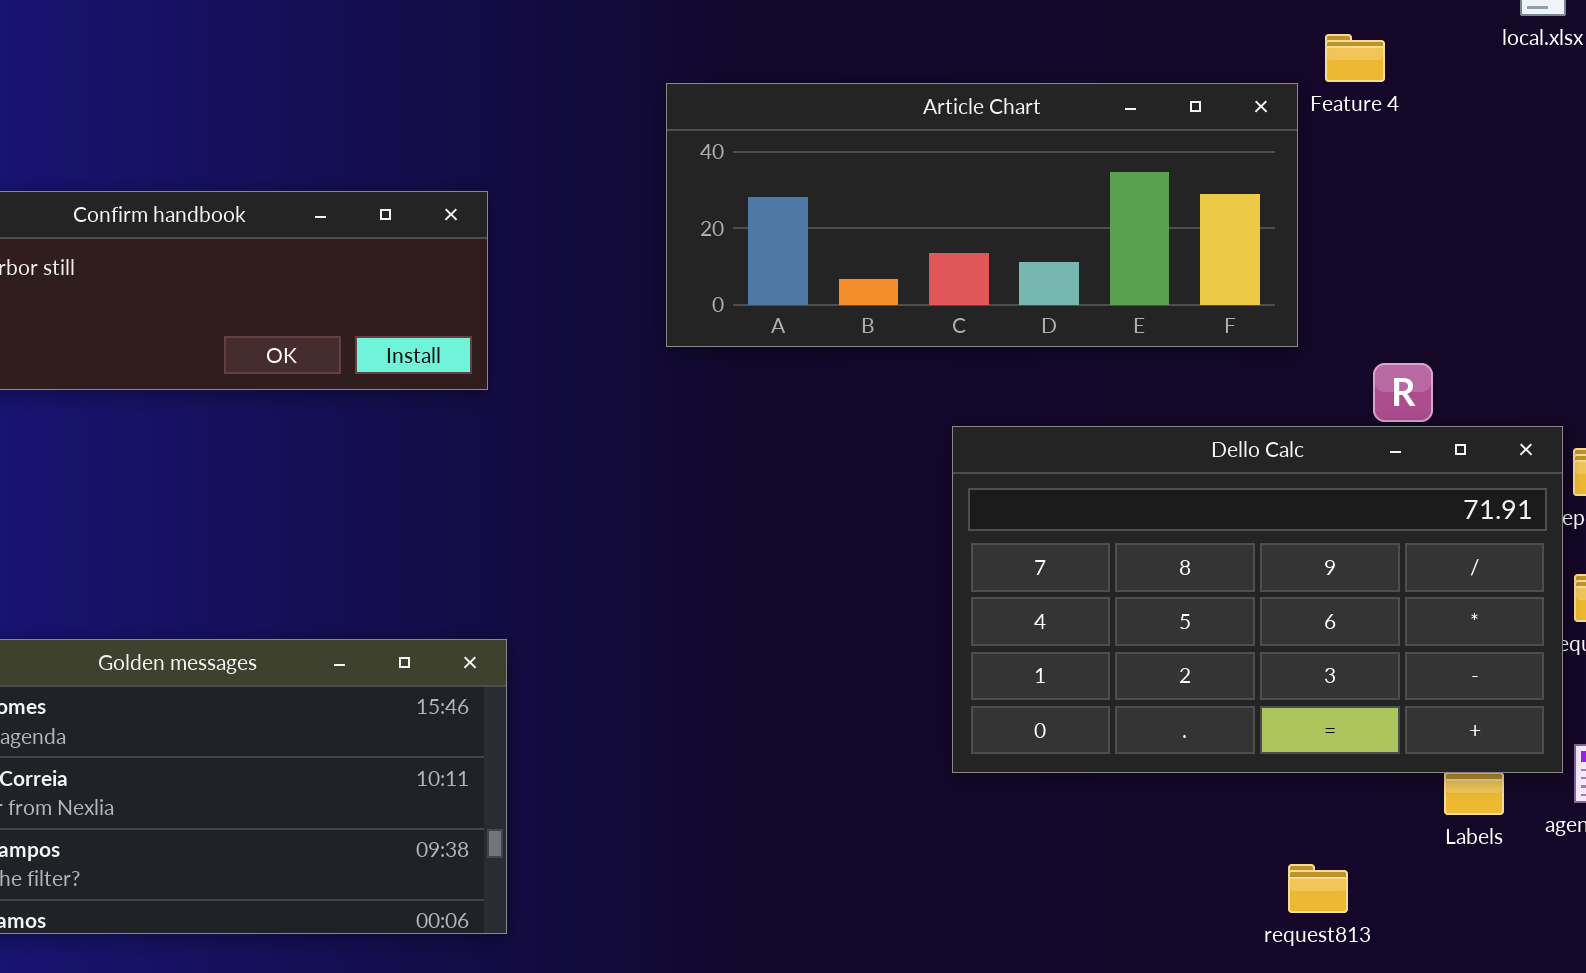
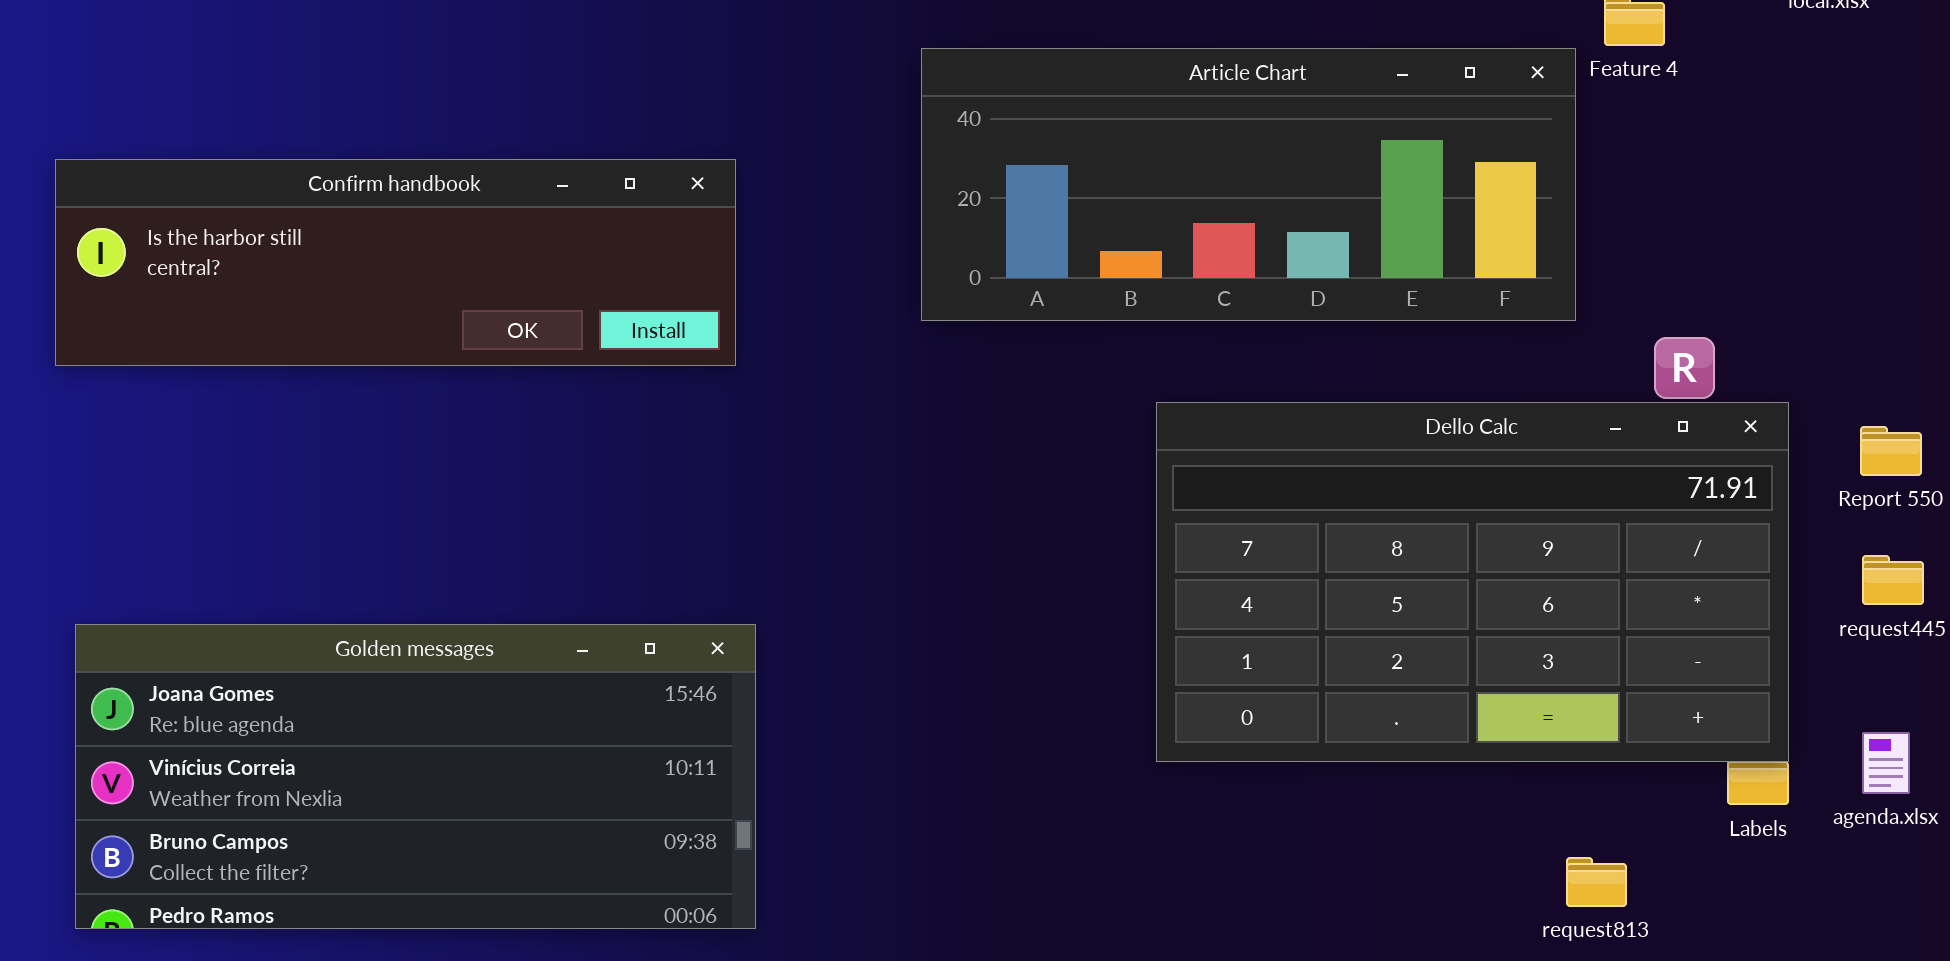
Dello Calc: [952,426,1563,773] -> [1156,402,1789,762], moved

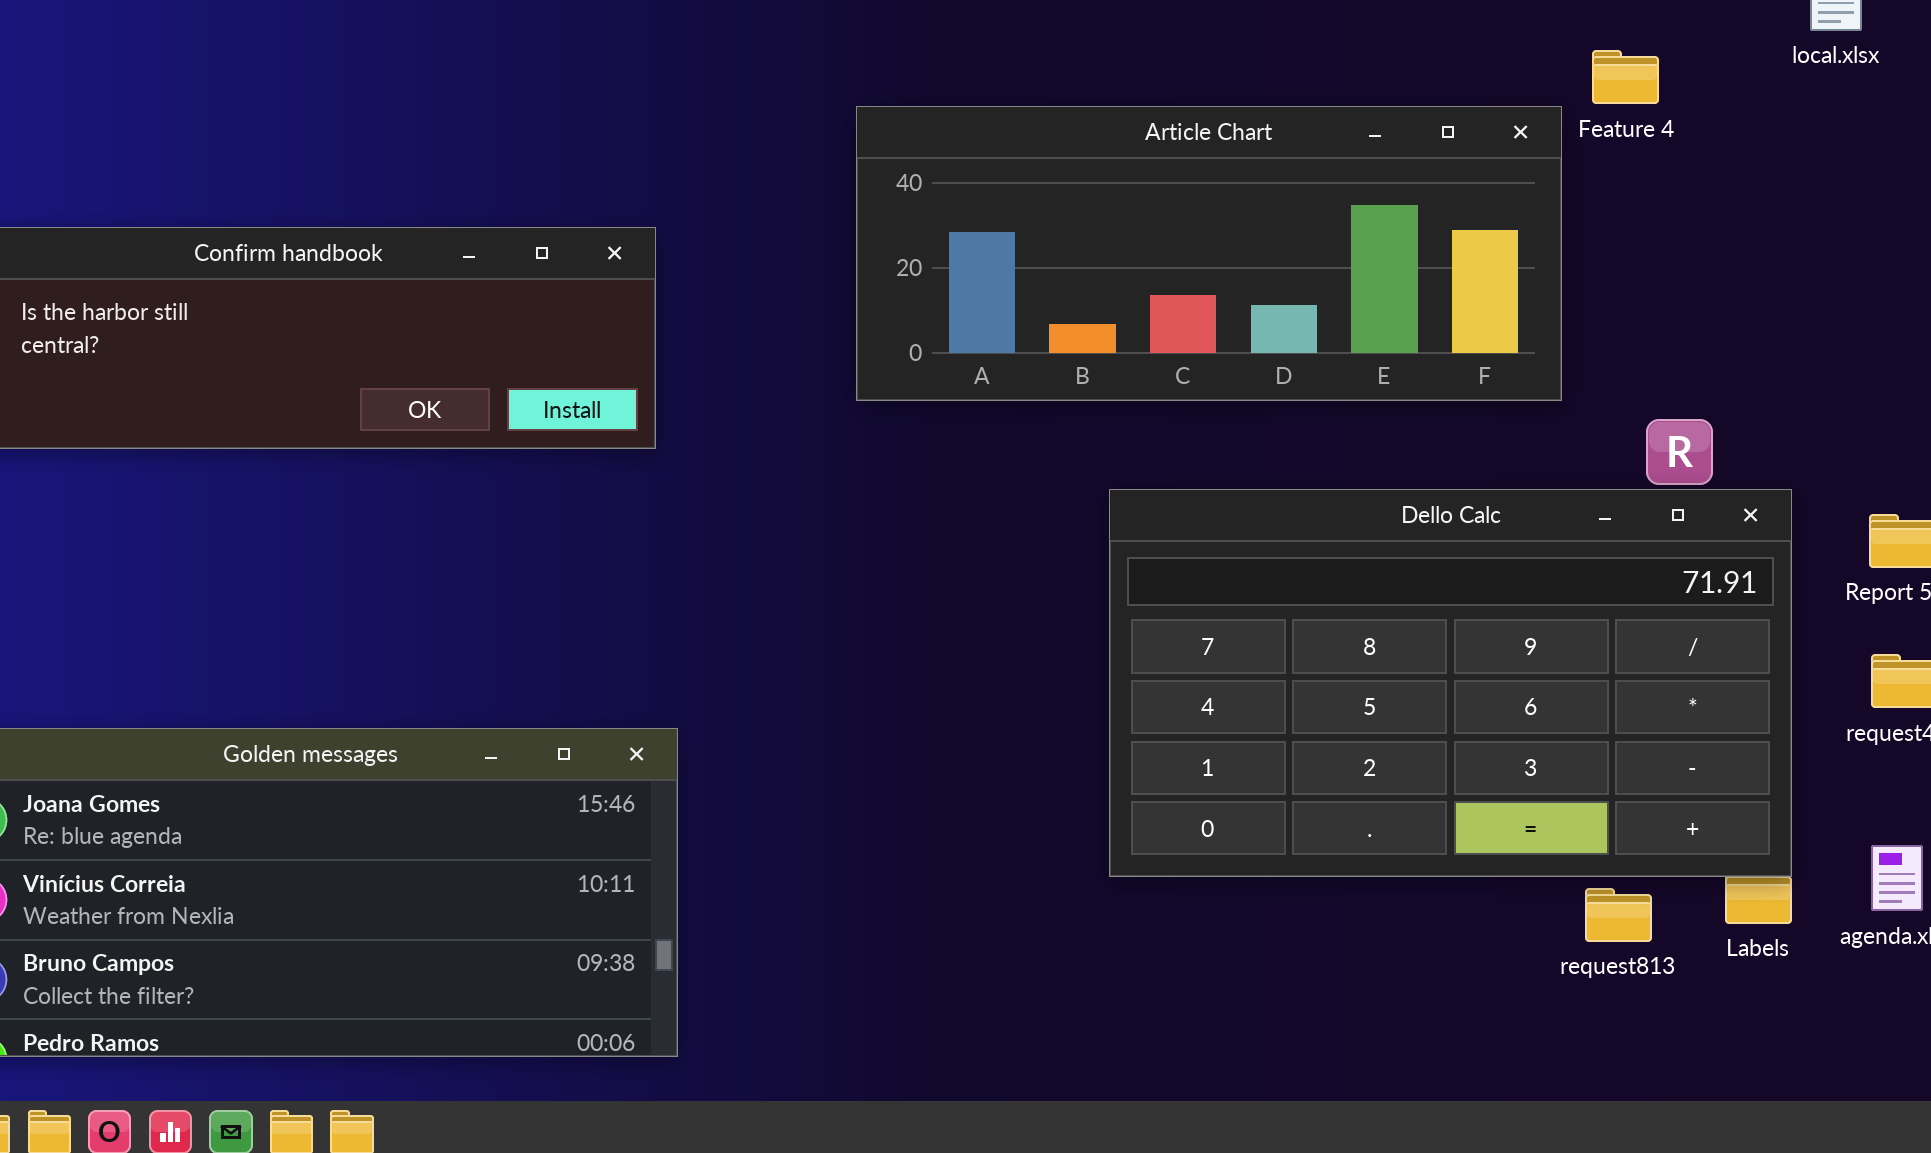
request813: [1566,857,1627,907] -> [1585,888,1652,942], moved

